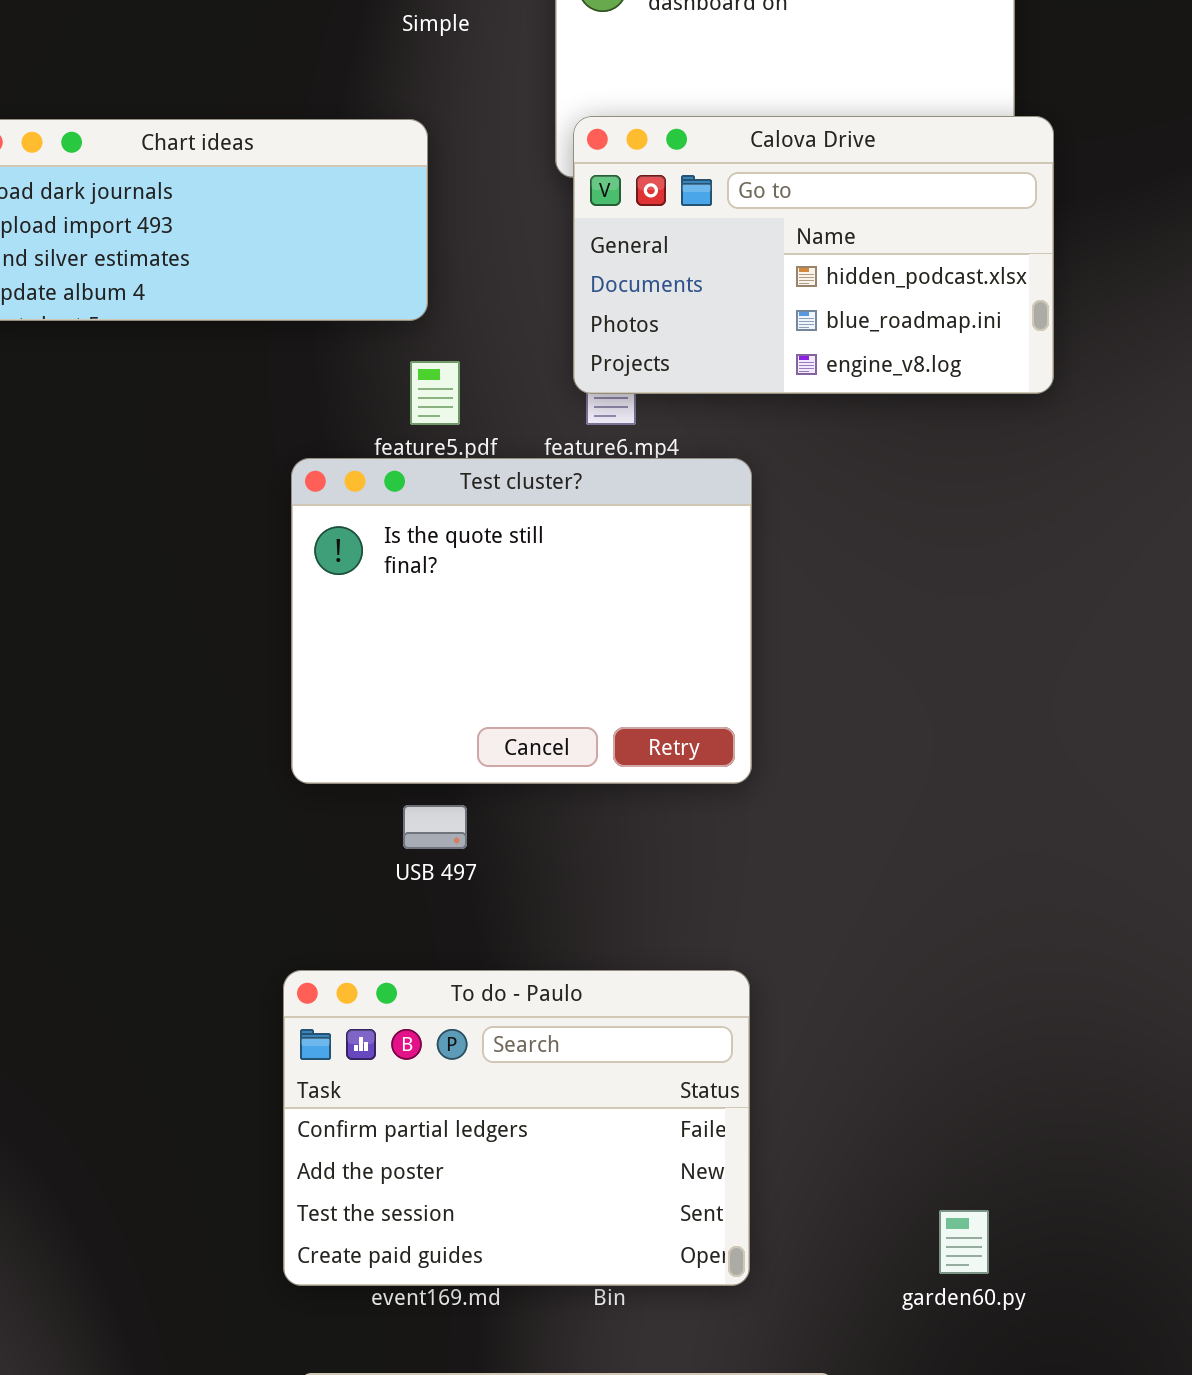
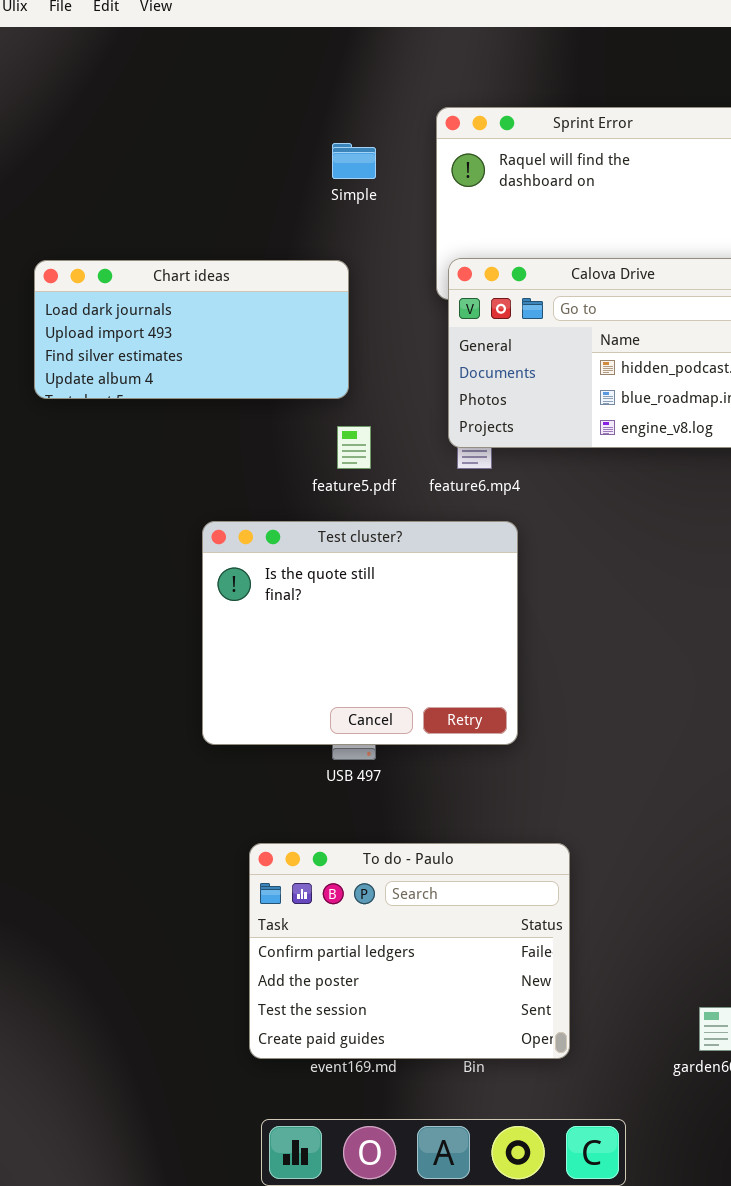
Test cluster?: [291,458,752,784] -> [202,521,518,745], moved

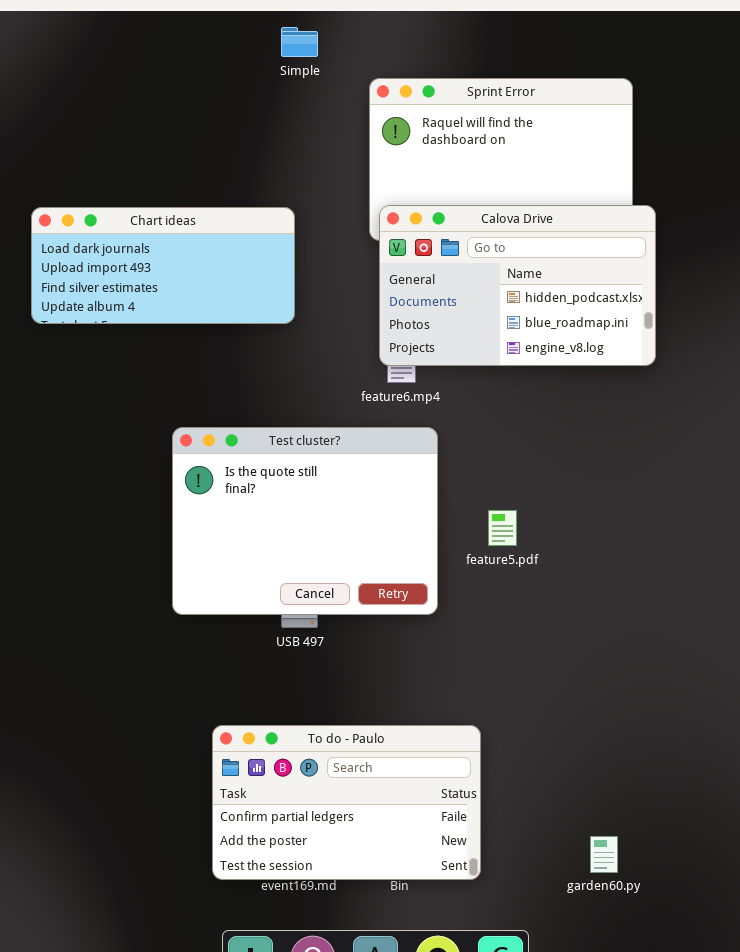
Simple: [332,143,376,179] -> [281,27,318,57], moved
feature5.pdf: [337,426,371,469] -> [488,510,517,546], moved
To do - Paulo: [249,843,570,1059] -> [212,725,481,880], resized

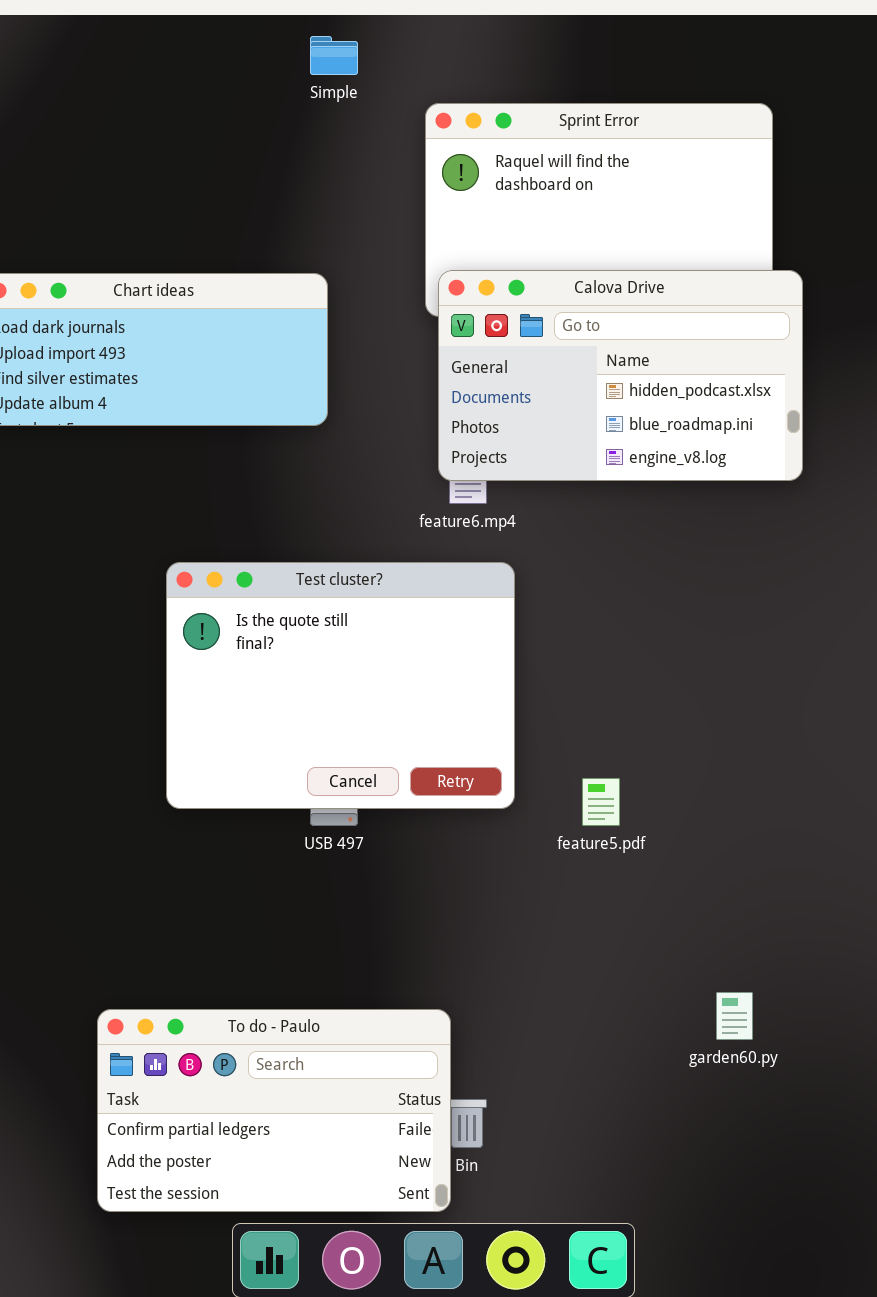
feature5.pdf: [488,510,517,546] -> [582,778,620,826], moved
To do - Paulo: [212,725,481,880] -> [97,1009,451,1212], moved
garden60.py: [590,836,618,873] -> [716,992,753,1040], moved

